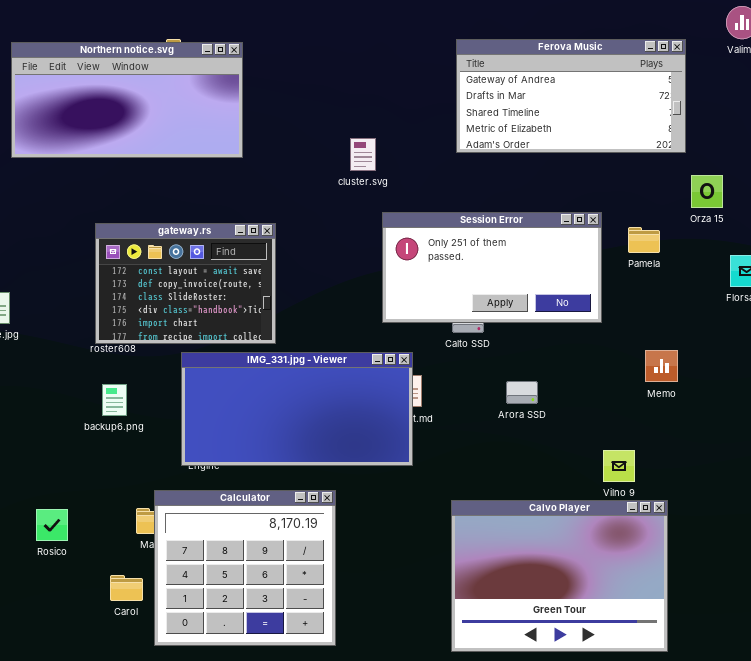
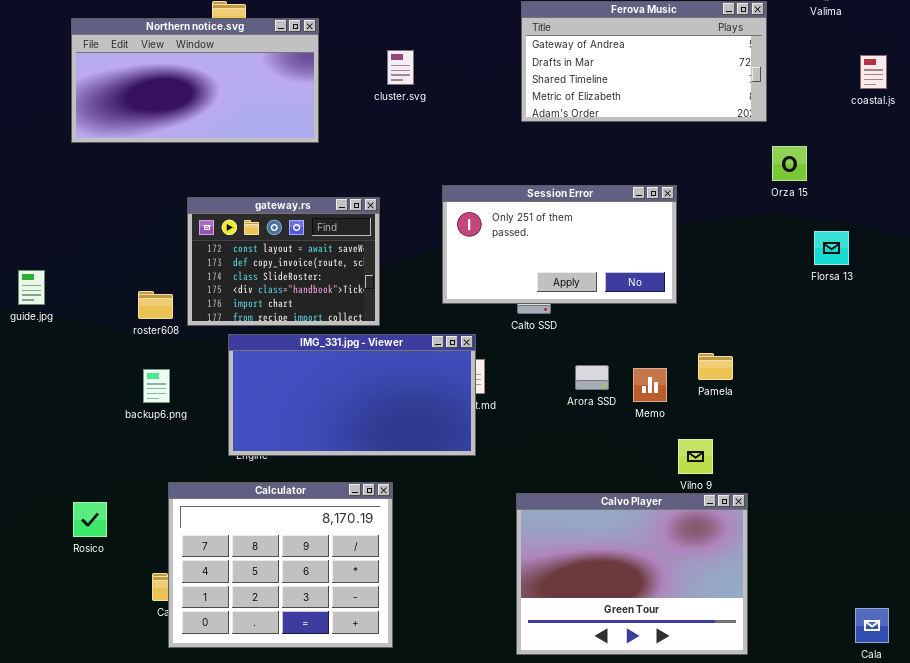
Northern notice.svg: [11,42,243,158] -> [71,18,319,143], moved
cluster.svg: [350,138,376,171] -> [387,50,414,85], moved
gateway.rs: [95,223,276,344] -> [187,197,380,326], moved
Pamela: [628,227,660,253] -> [698,353,733,380], moved
Memo: [645,350,678,382] -> [633,368,667,402], moved
Calculator: [154,490,336,646] -> [168,482,393,648], resized

